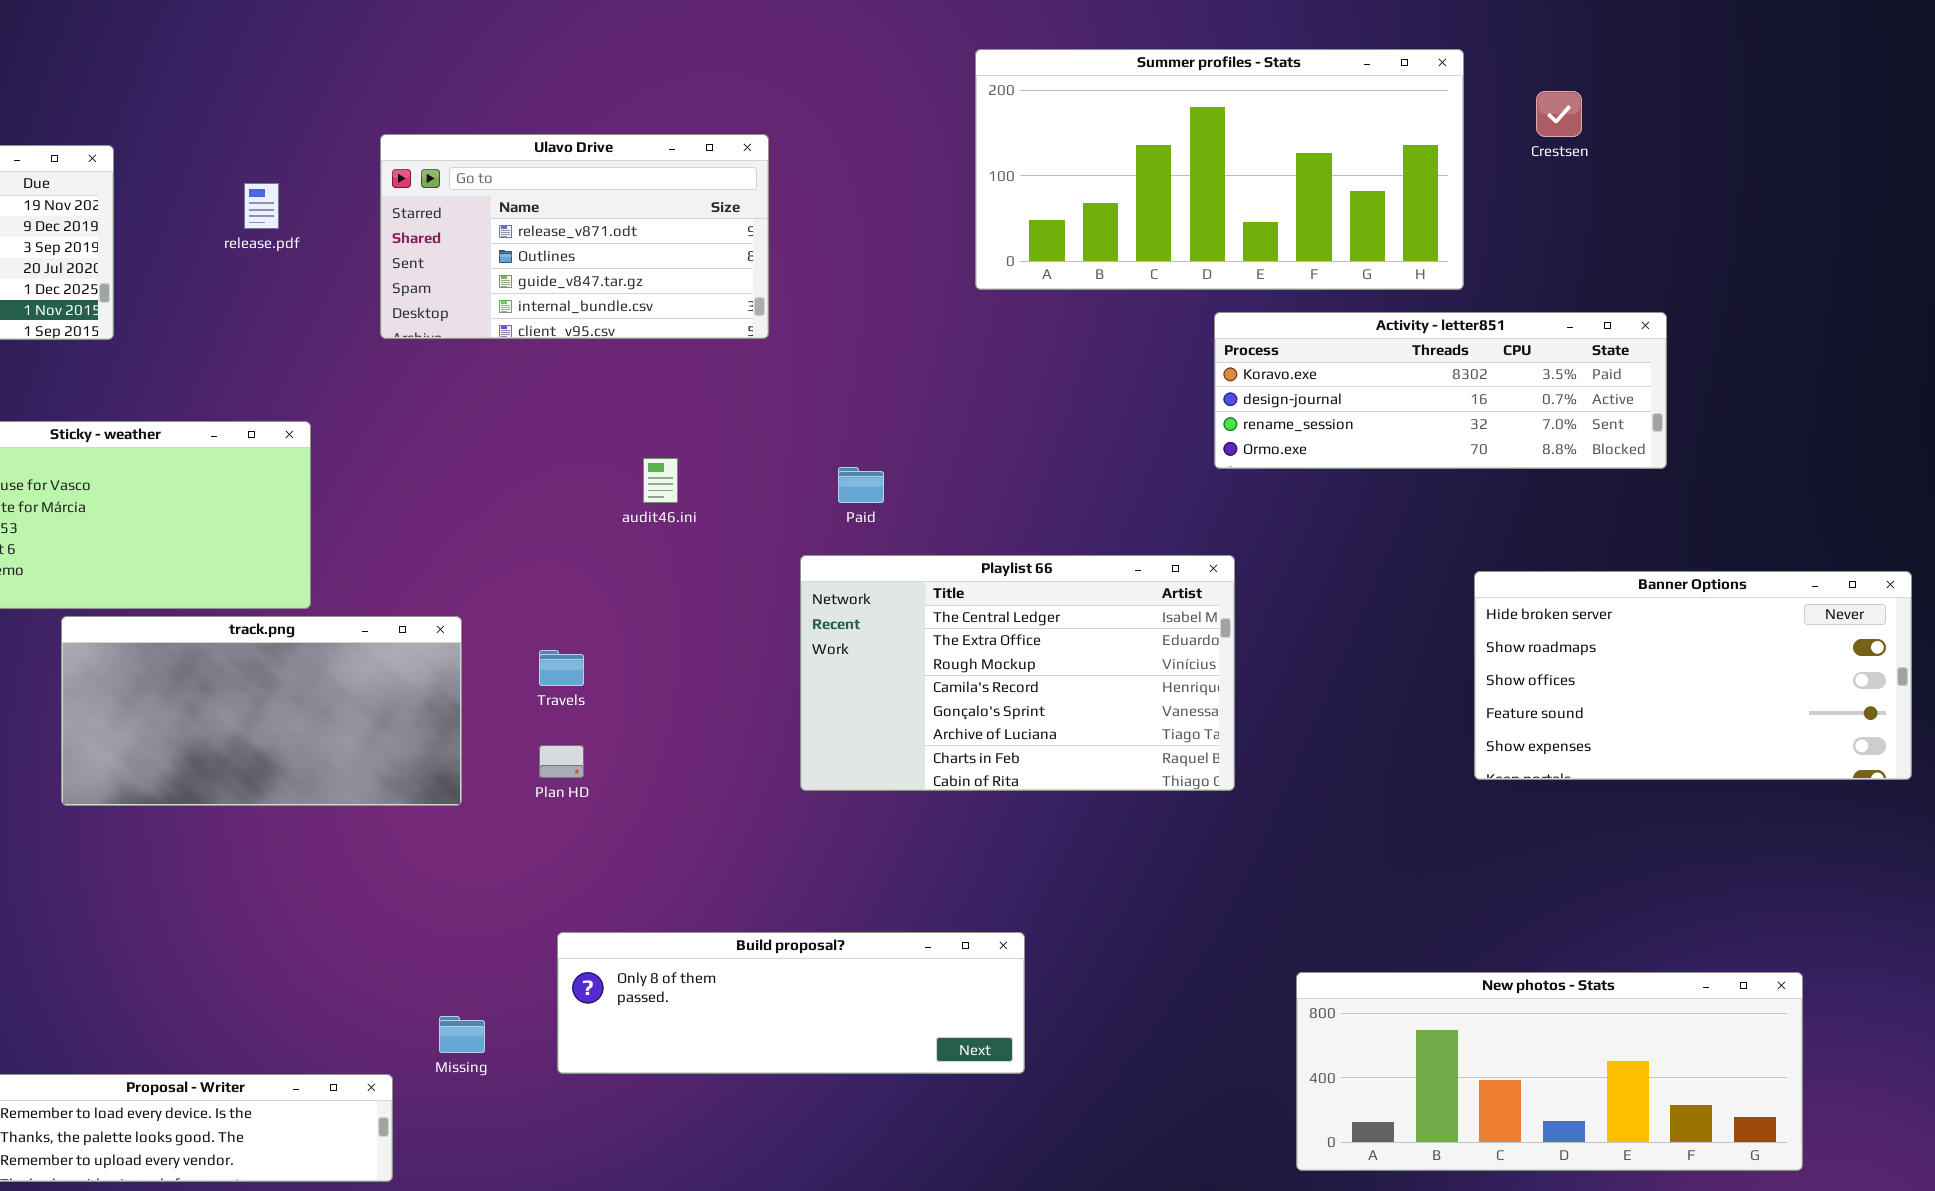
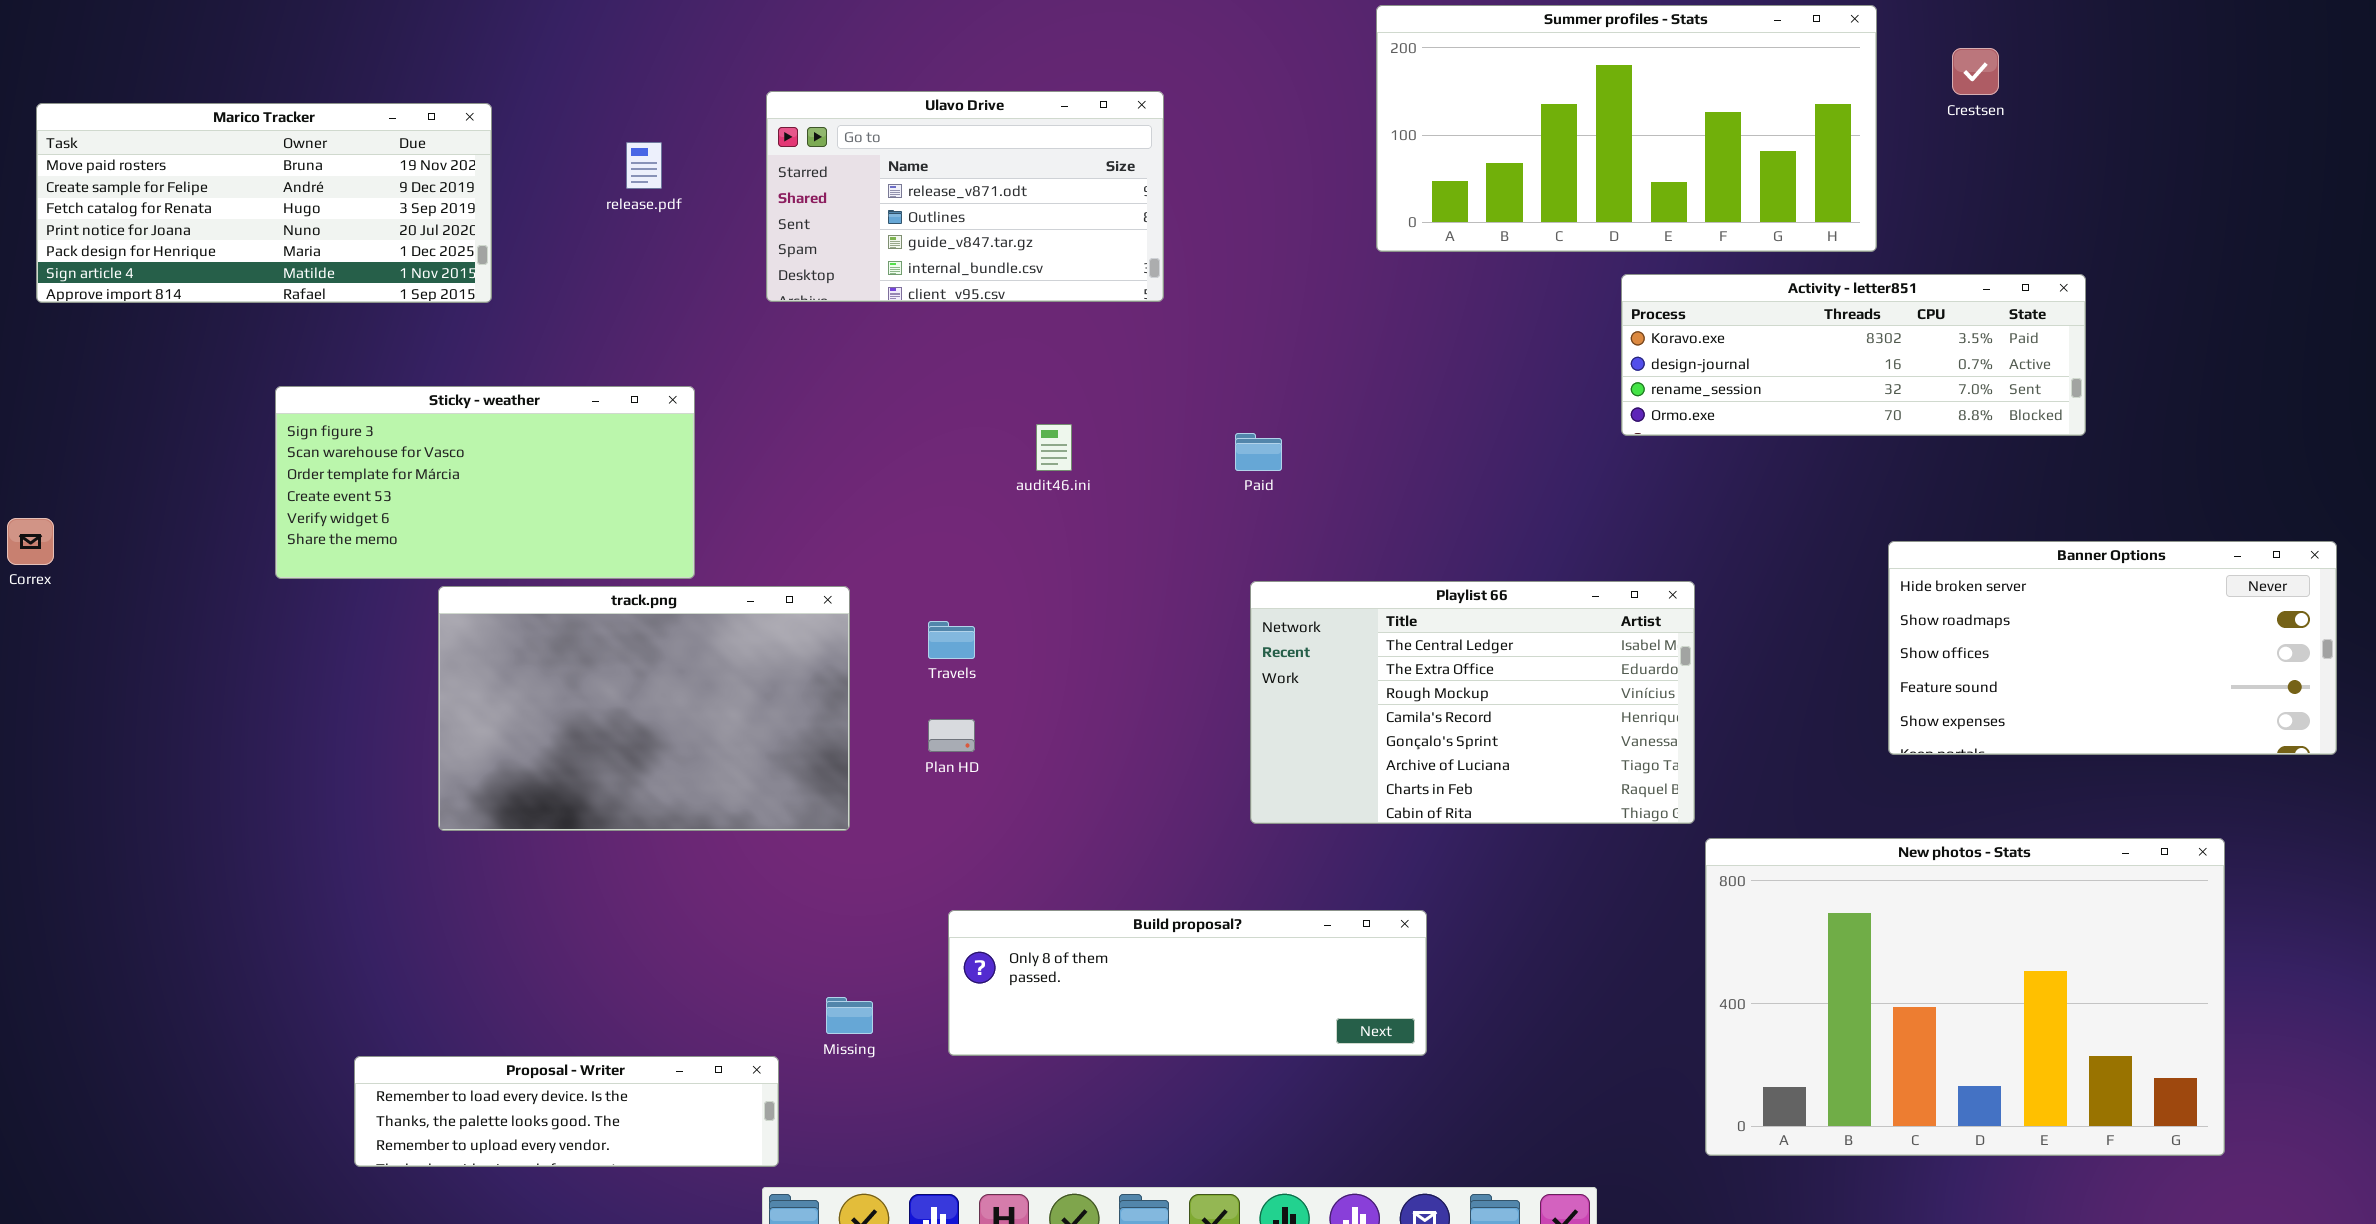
Playlist 66: [800,555,1235,791] -> [1250,581,1695,824], moved
track.png: [61,616,462,806] -> [438,586,850,831], resized
New photos - Stats: [1296,972,1803,1171] -> [1705,838,2225,1156], resized

